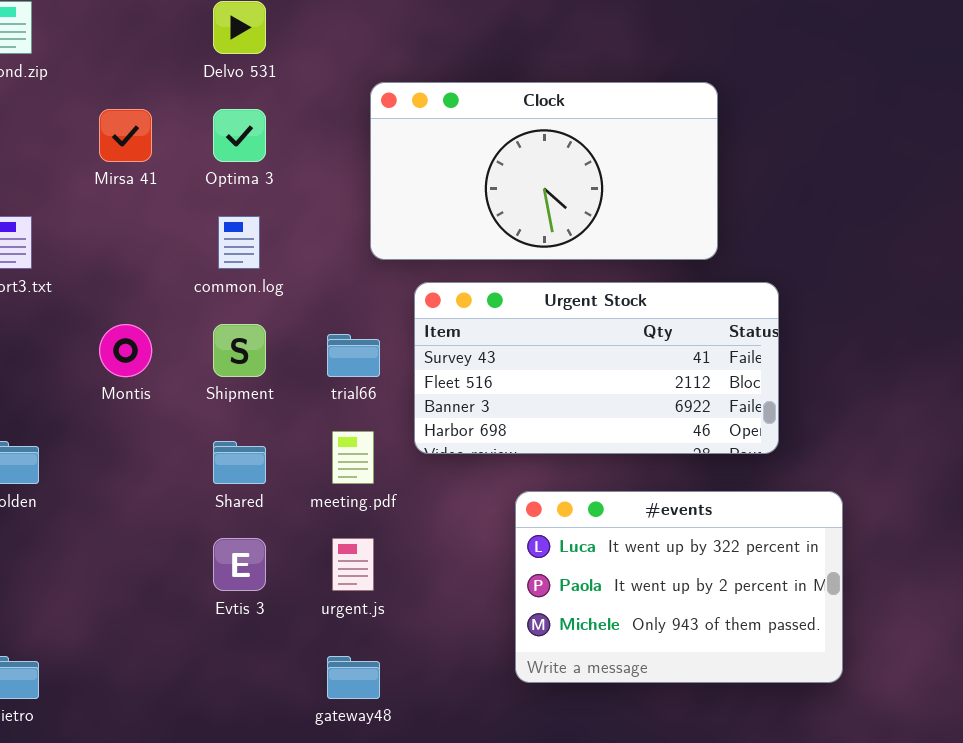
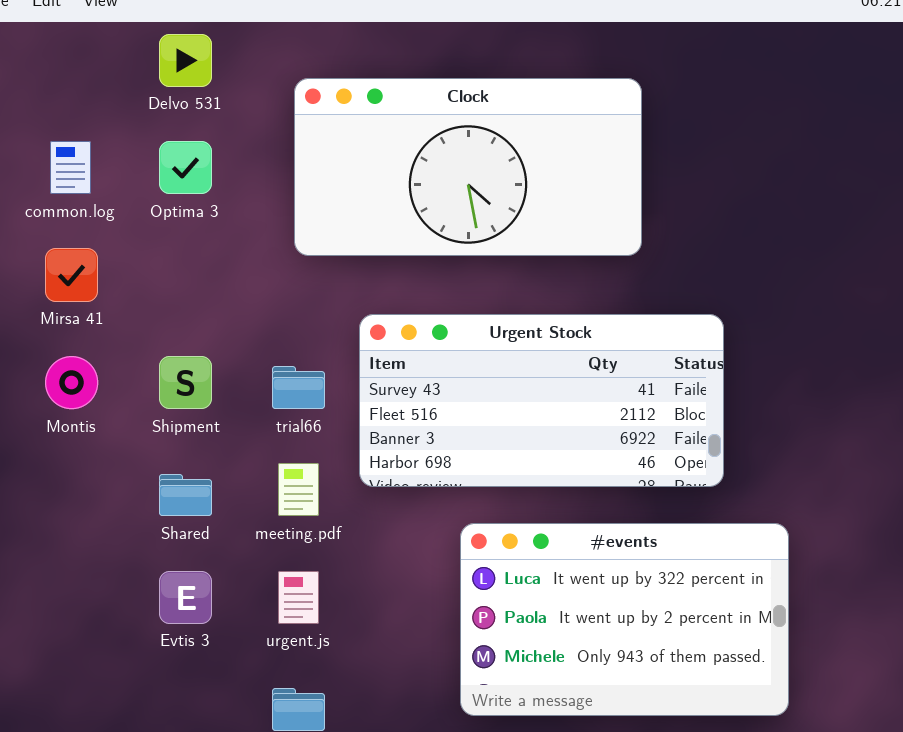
Clock: [370,82,718,260] -> [294,78,642,256], moved
Mirsa 41: [99,109,152,162] -> [45,248,98,302], moved
common.log: [218,216,260,269] -> [50,141,91,194], moved

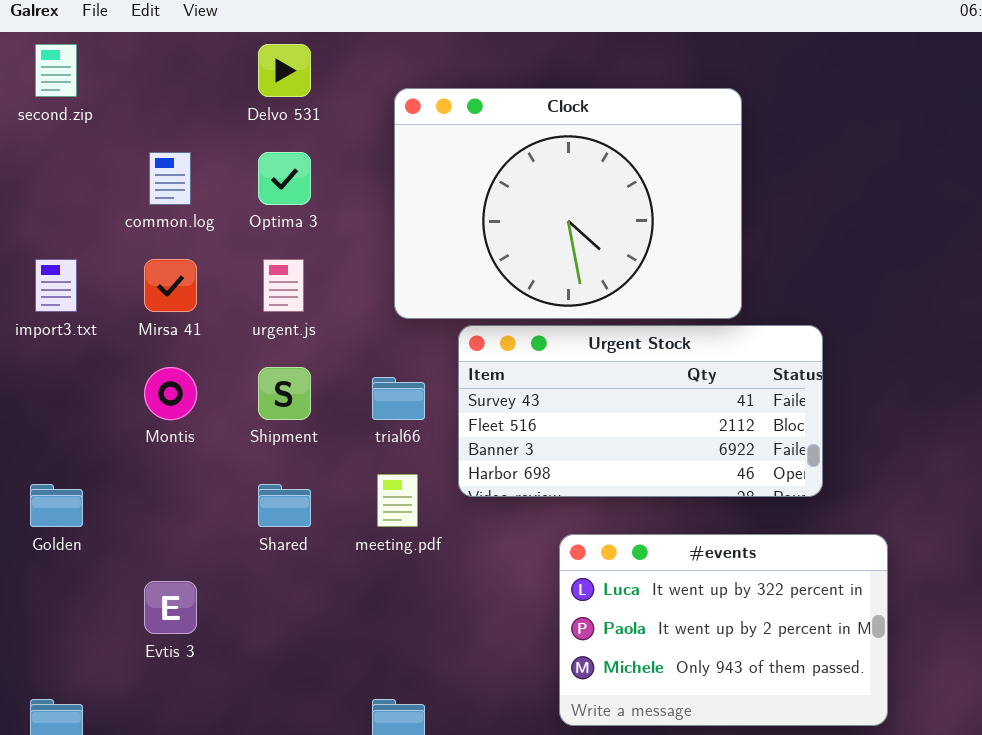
Clock: [294,78,642,256] -> [394,88,742,319], resized
Evtis 3: [159,571,212,624] -> [144,581,197,634], moved
urgent.js: [278,571,319,624] -> [263,259,304,312], moved

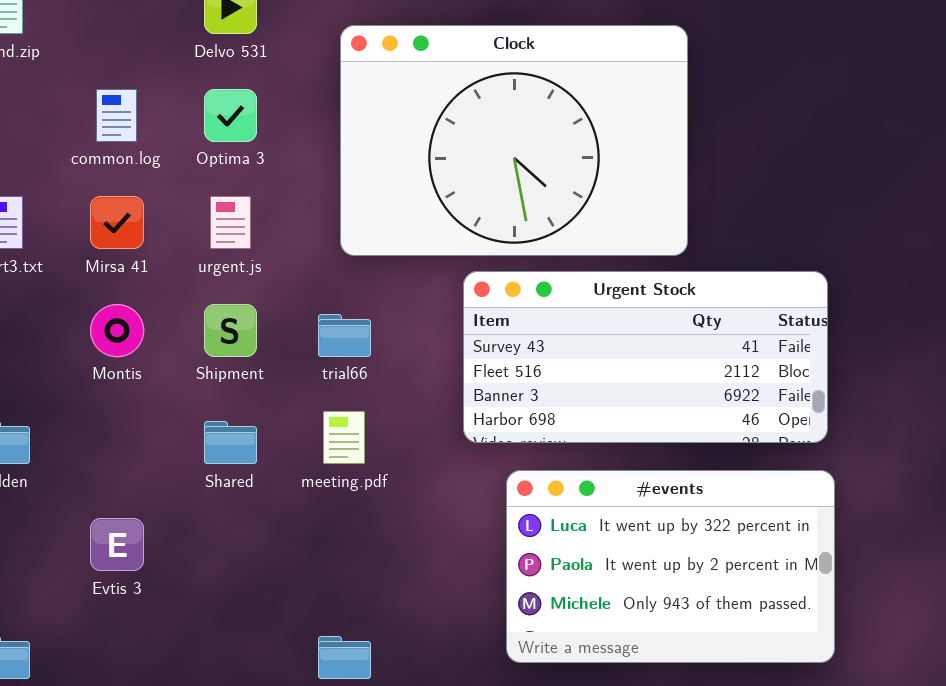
Urgent Stock: [458,325,823,497] -> [463,271,828,443], moved

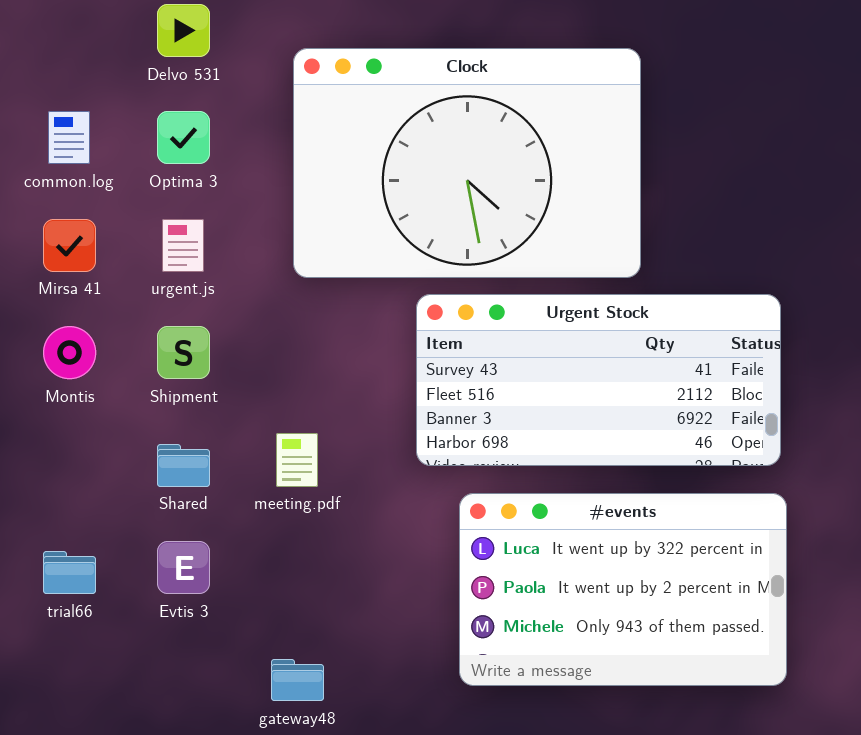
trial66: [318,314,371,357] -> [43,551,96,594], moved
Evtis 3: [90,518,144,571] -> [157,541,210,594], moved

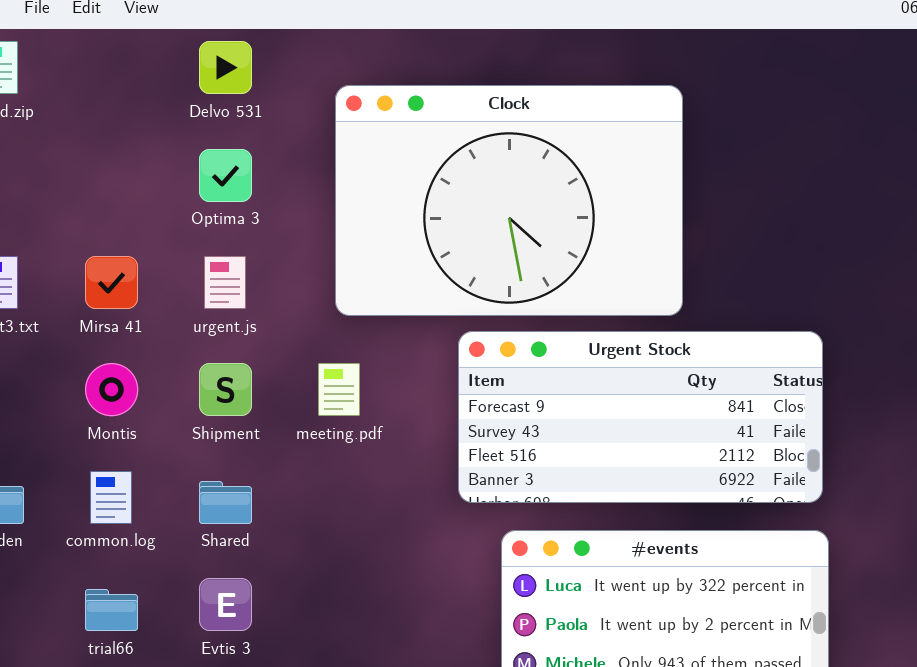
common.log: [48,111,90,164] -> [90,471,132,524], moved
Urgent Stock: [416,294,781,466] -> [458,331,823,503], scrolled up 1 row
meeting.pdf: [276,433,318,487] -> [318,363,360,416], moved

